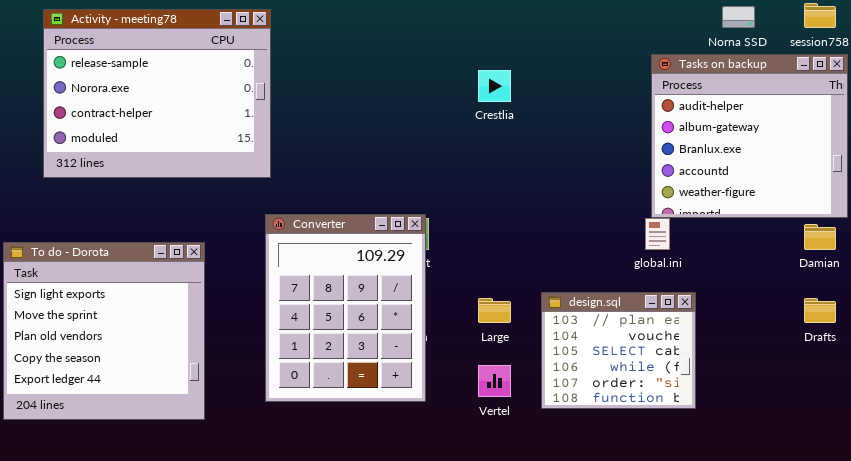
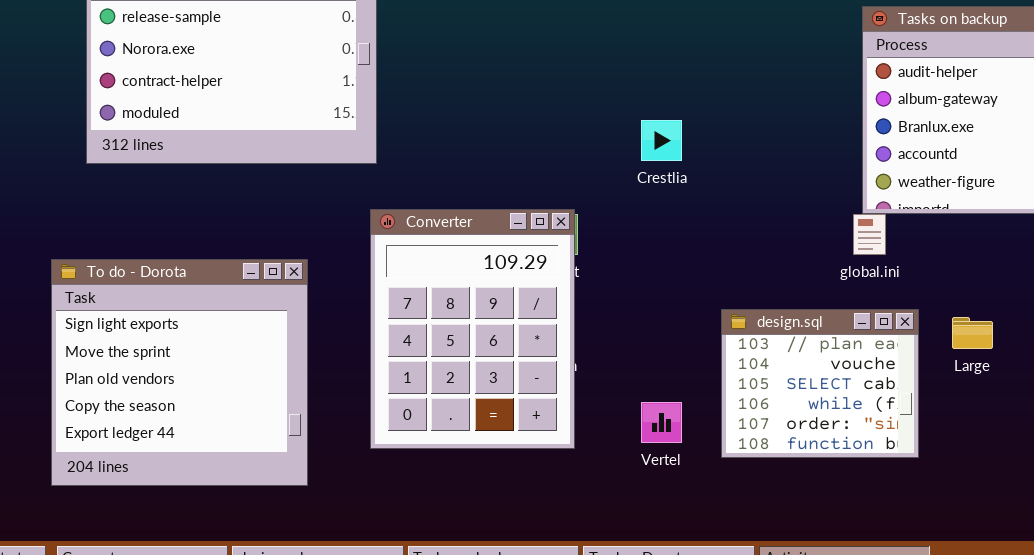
Crestlia: [478,70,511,102] -> [641,120,682,161], moved
To do - Dorota: [3,242,205,420] -> [51,259,308,486], moved
Large: [478,298,511,323] -> [952,317,993,349], moved

